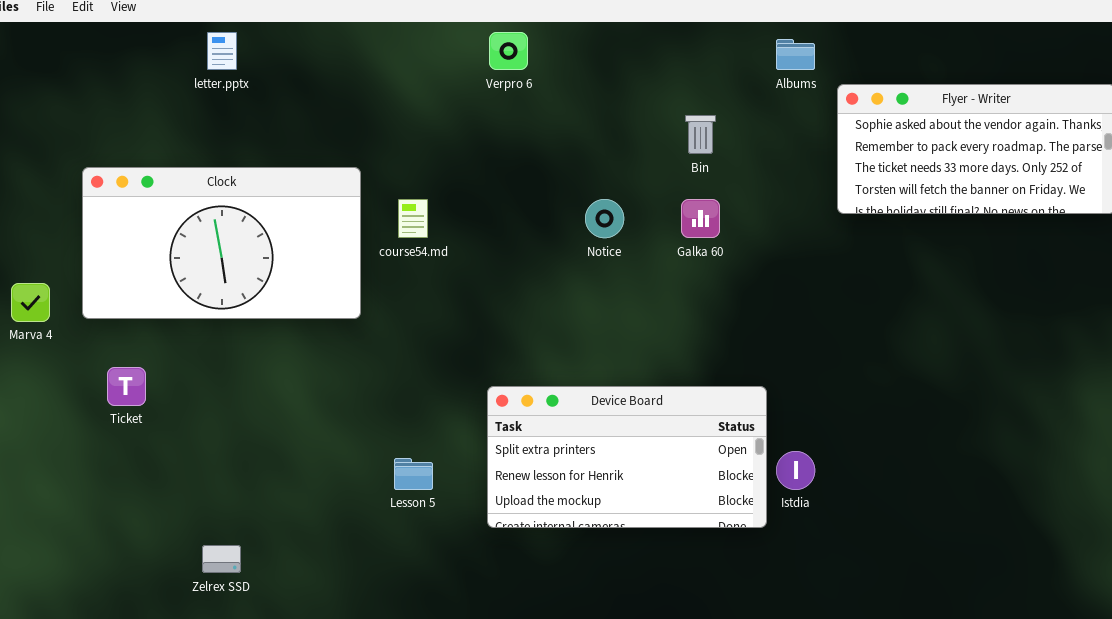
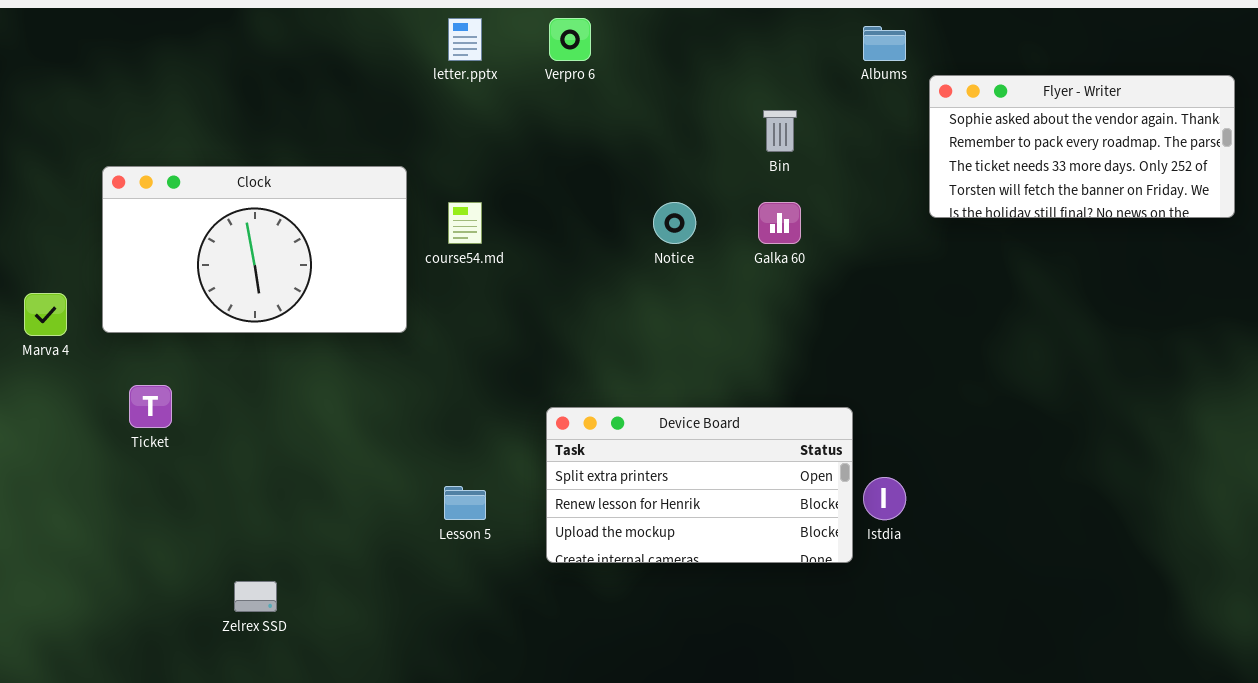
letter.pptx: [207,32,237,70] -> [448,18,482,61], moved

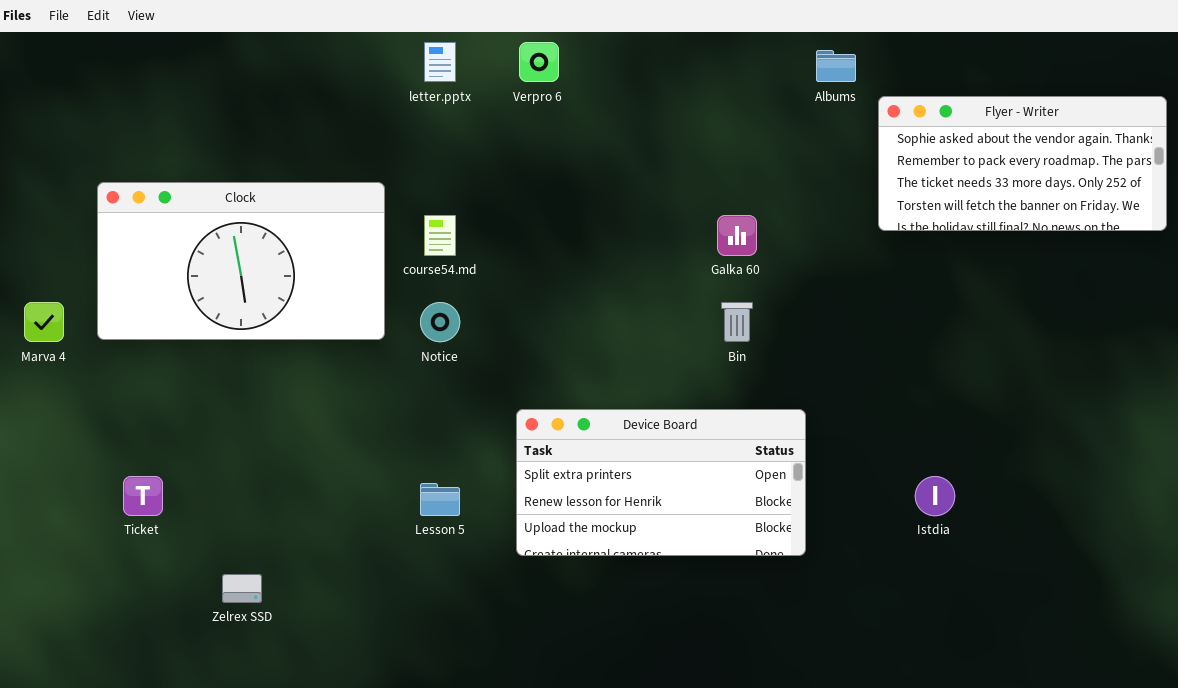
Bin: [763,110,797,152] -> [721,302,753,342], moved
Notice: [653,202,696,244] -> [420,302,460,342], moved
Ticket: [129,385,172,428] -> [123,476,163,516], moved
Istdia: [863,477,906,520] -> [915,476,955,516], moved

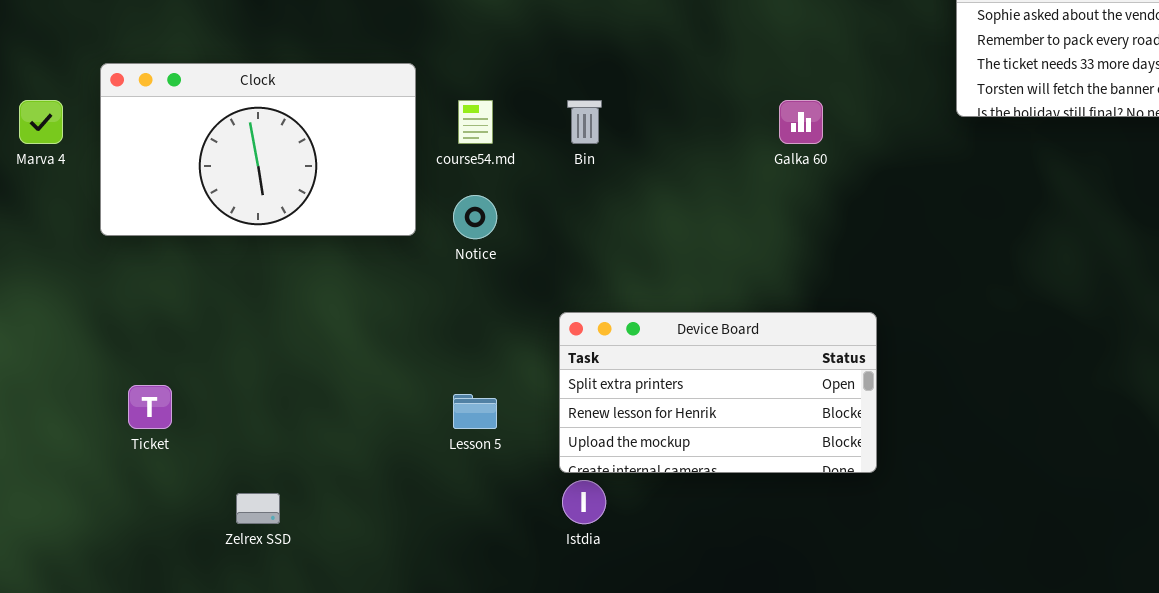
Marva 4: [24,302,64,342] -> [19,100,63,144], moved
Bin: [721,302,753,342] -> [567,100,602,144], moved
Istdia: [915,476,955,516] -> [562,480,606,524], moved

